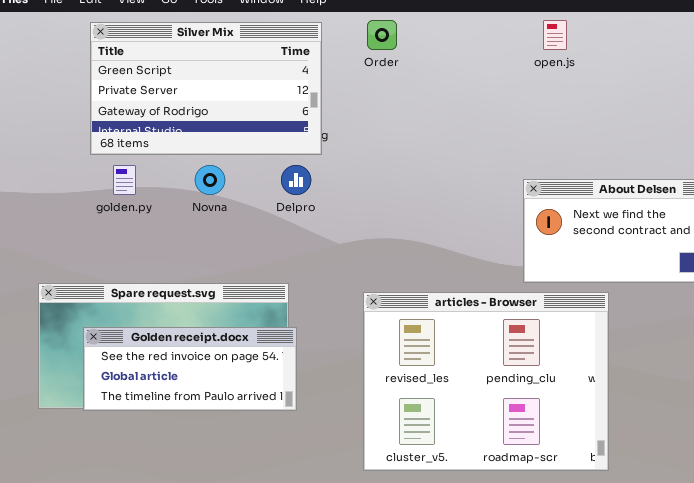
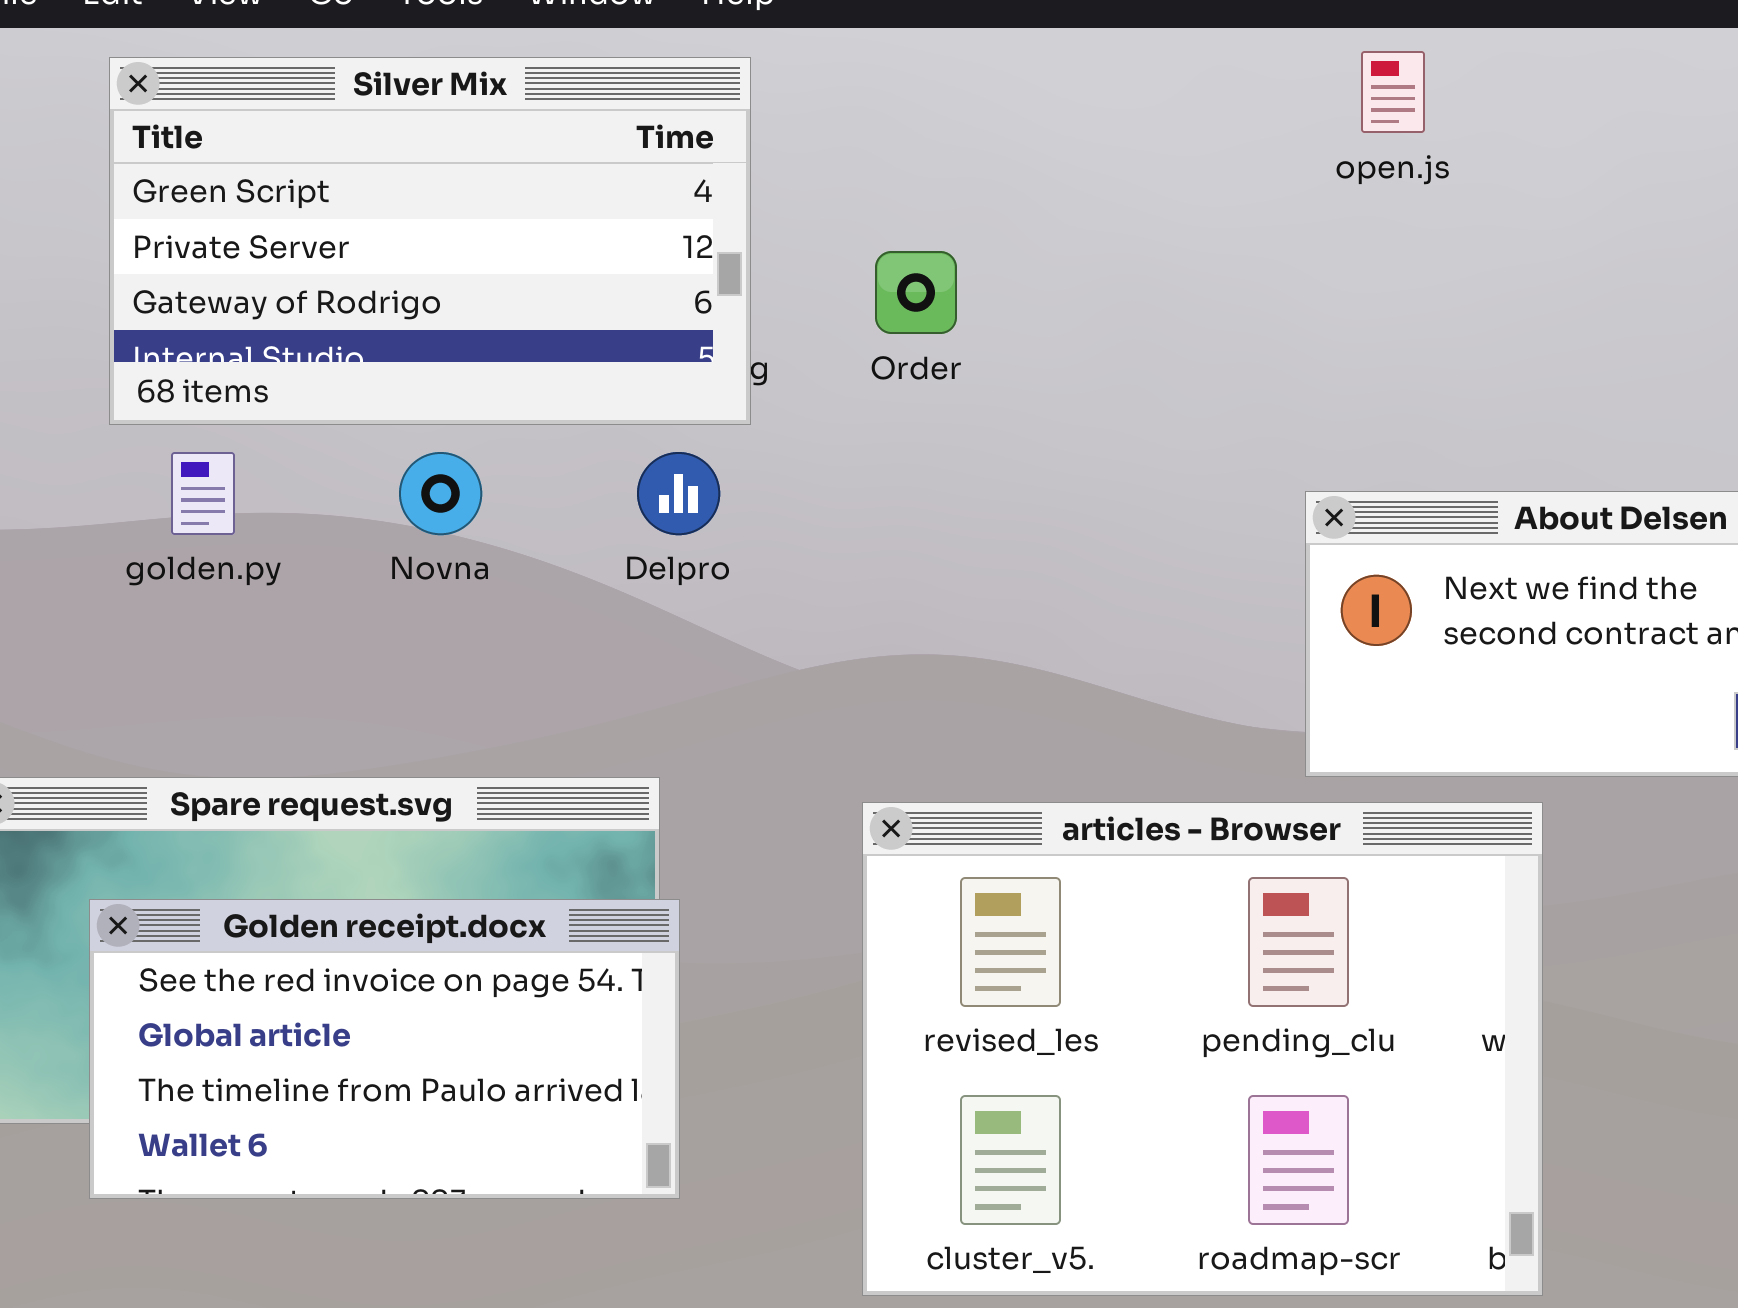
Order: [367,20,397,50] -> [875,251,957,334], moved
Golden receipt.docx: [83,327,297,411] -> [89,899,680,1199], resized

